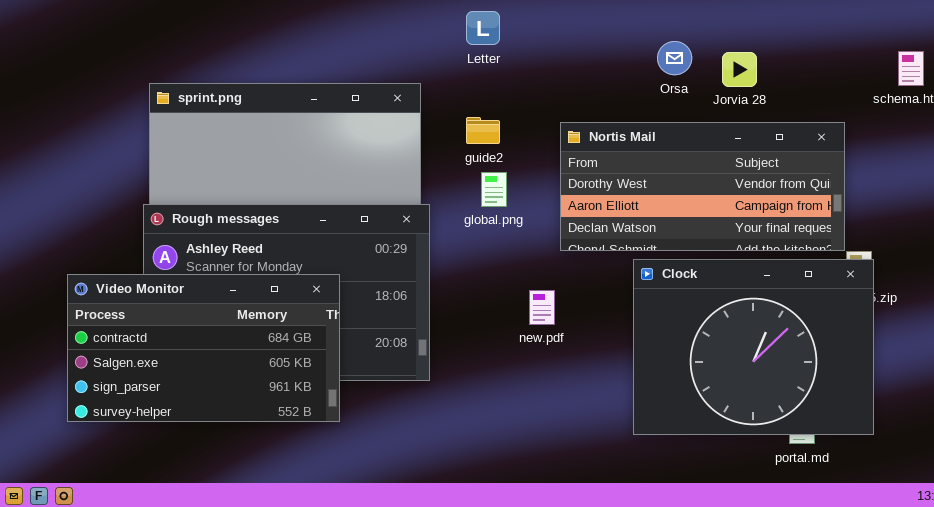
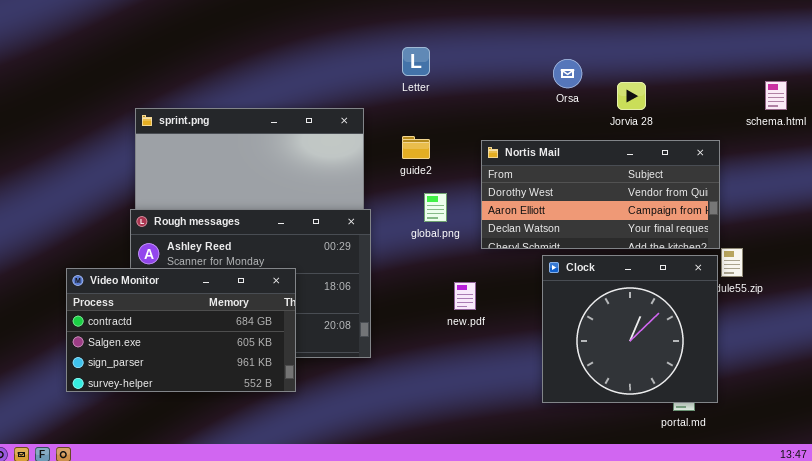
Orsa: [657,41,692,75] -> [553,59,582,88], moved
global.png: [481,172,507,207] -> [424,193,447,222], moved
Clock: [633,259,874,435] -> [542,255,718,403], resized

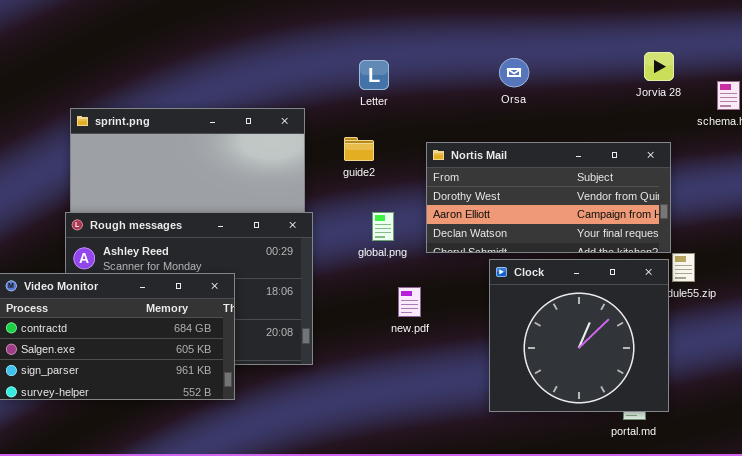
Letter: [402,47,430,76] -> [359,60,389,90], moved
Jorvia 28: [617,82,646,110] -> [644,52,674,81], moved
global.png: [424,193,447,222] -> [372,212,394,241], moved

